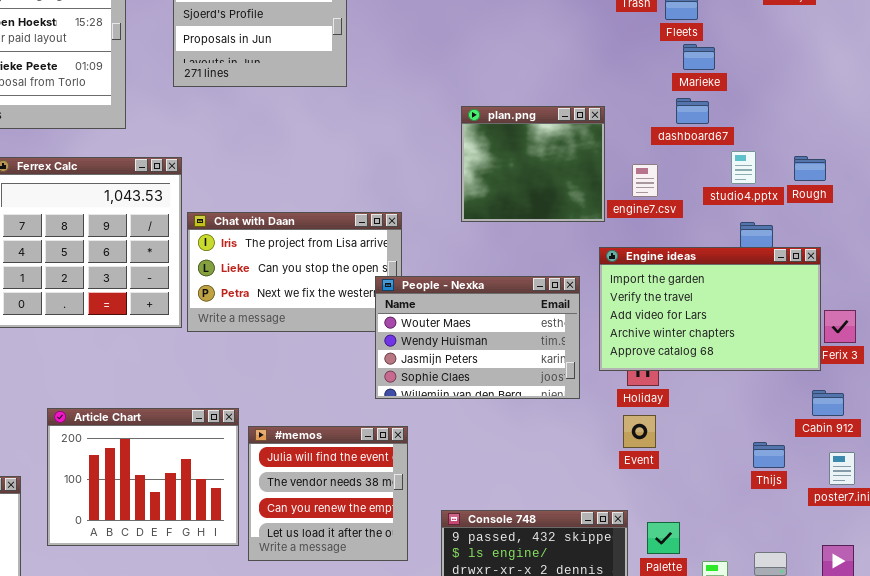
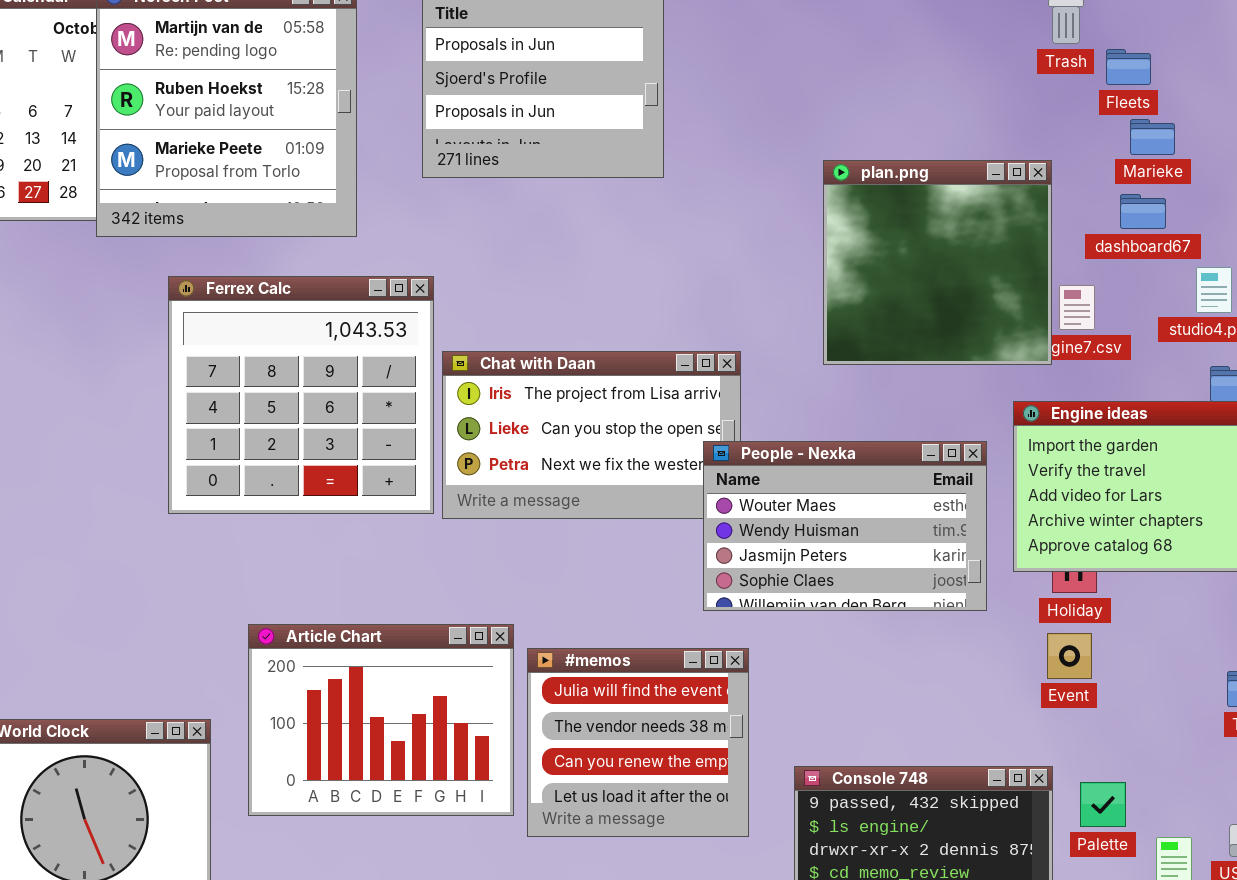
plan.png: [461,106,605,222] -> [823,160,1052,365], resized

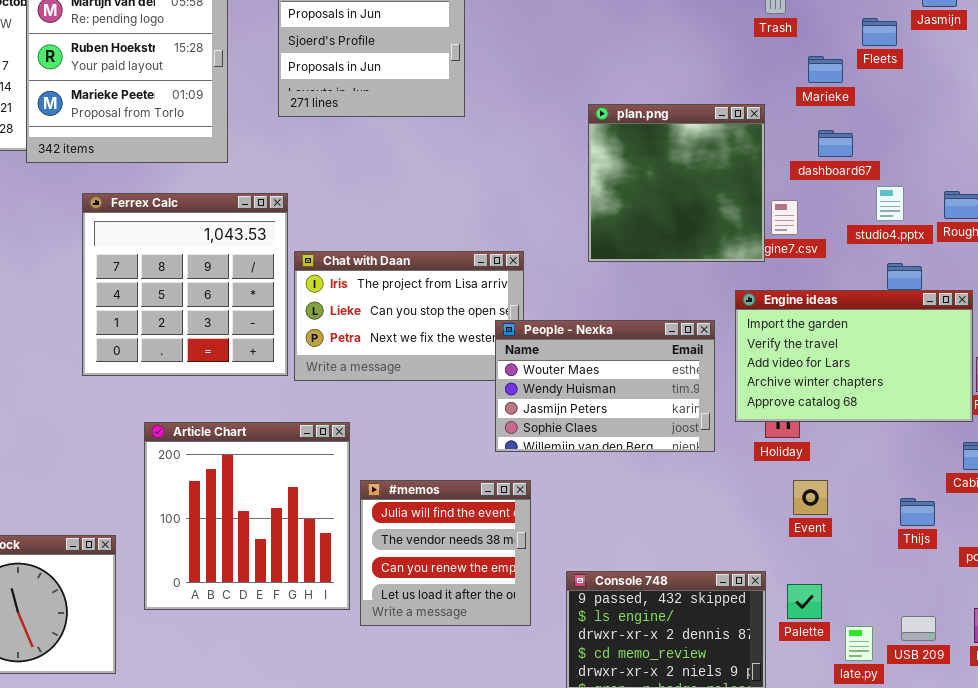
Fleets: [1106,49,1151,85] -> [862,18,897,46], moved
Marieke: [1130,119,1175,155] -> [808,56,843,83], moved
Article Chart: [248,624,514,816] -> [144,422,350,610], resized
Event: [1047,633,1092,679] -> [793,480,828,515], moved

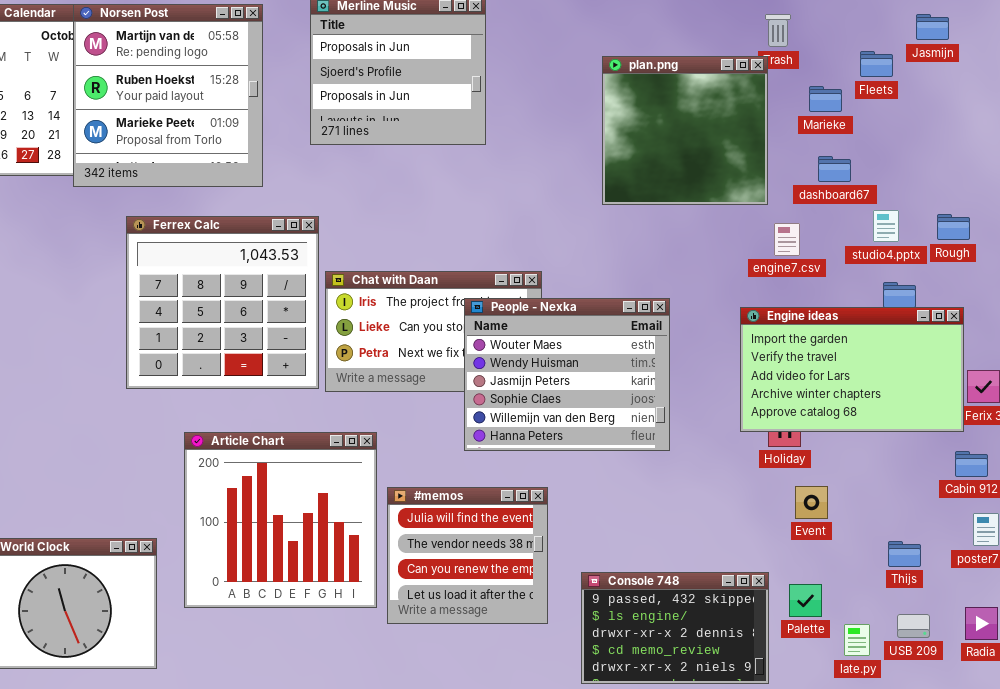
plan.png: [588,104,765,262] -> [602,56,768,205], moved
People - Nexka: [495,320,715,452] -> [464,298,670,451], moved, resized
Thijs: [900,498,935,526] -> [888,541,921,567], moved

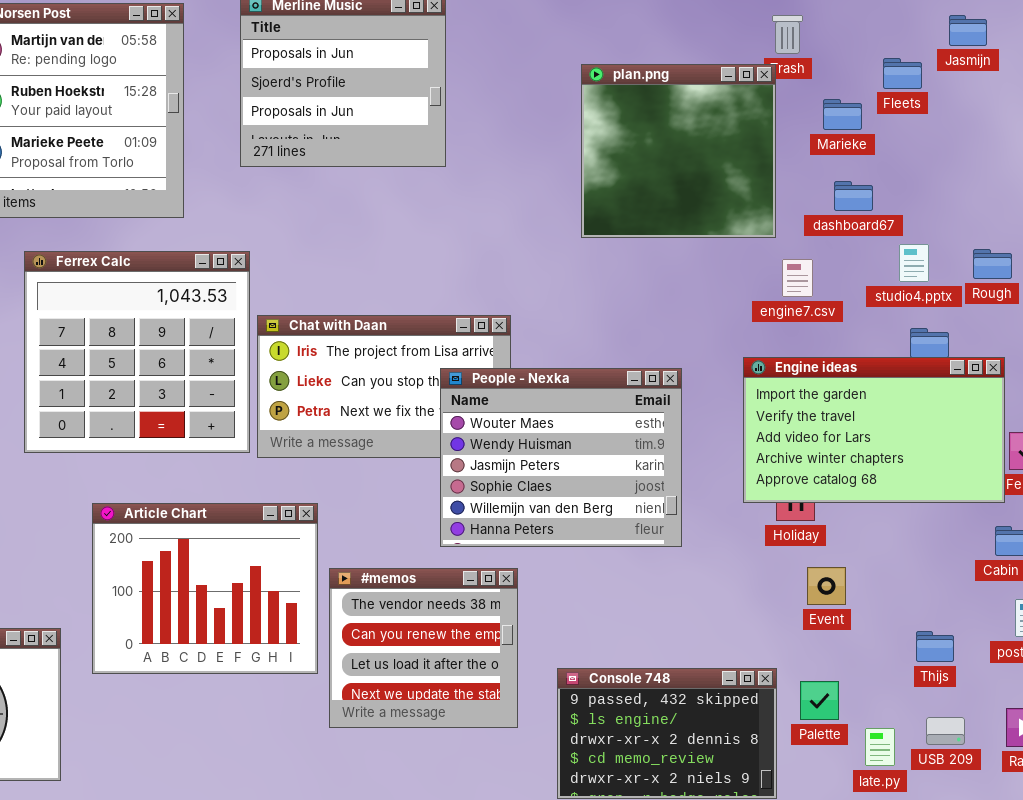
People - Nexka: [464,298,670,451] -> [440,368,682,547], moved
Article Chart: [184,432,377,608] -> [92,503,318,674], resized
#memos: [387,487,548,624] -> [329,568,518,728], scrolled down 1 row

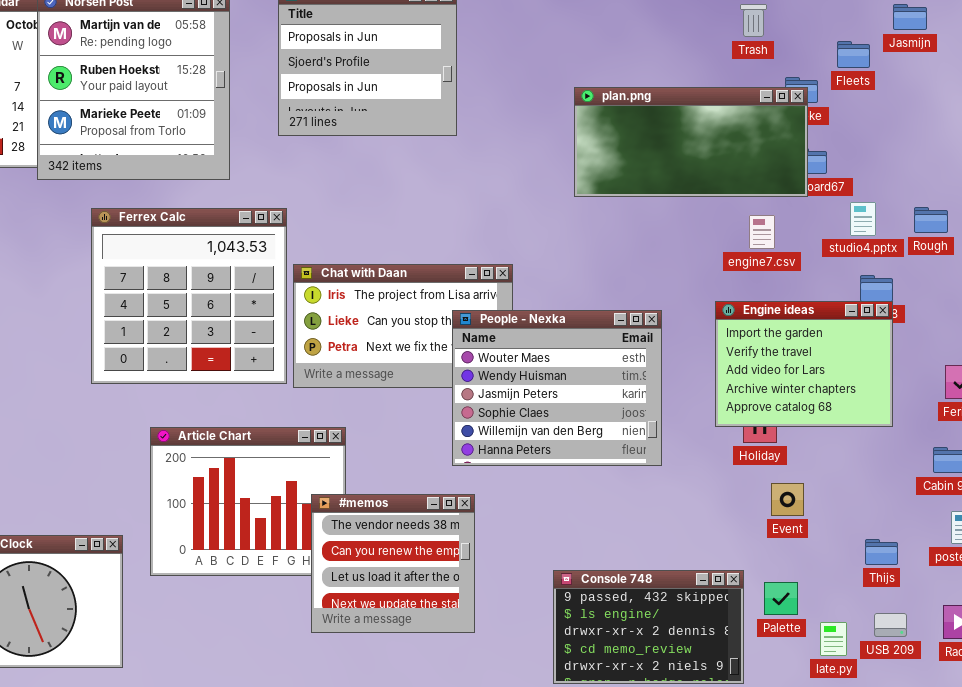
plan.png: [581,64,776,238] -> [574,87,808,197], resized
Engine ideas: [743,357,1005,503] -> [715,301,893,427], resized
#memos: [329,568,518,728] -> [311,494,475,633], moved

